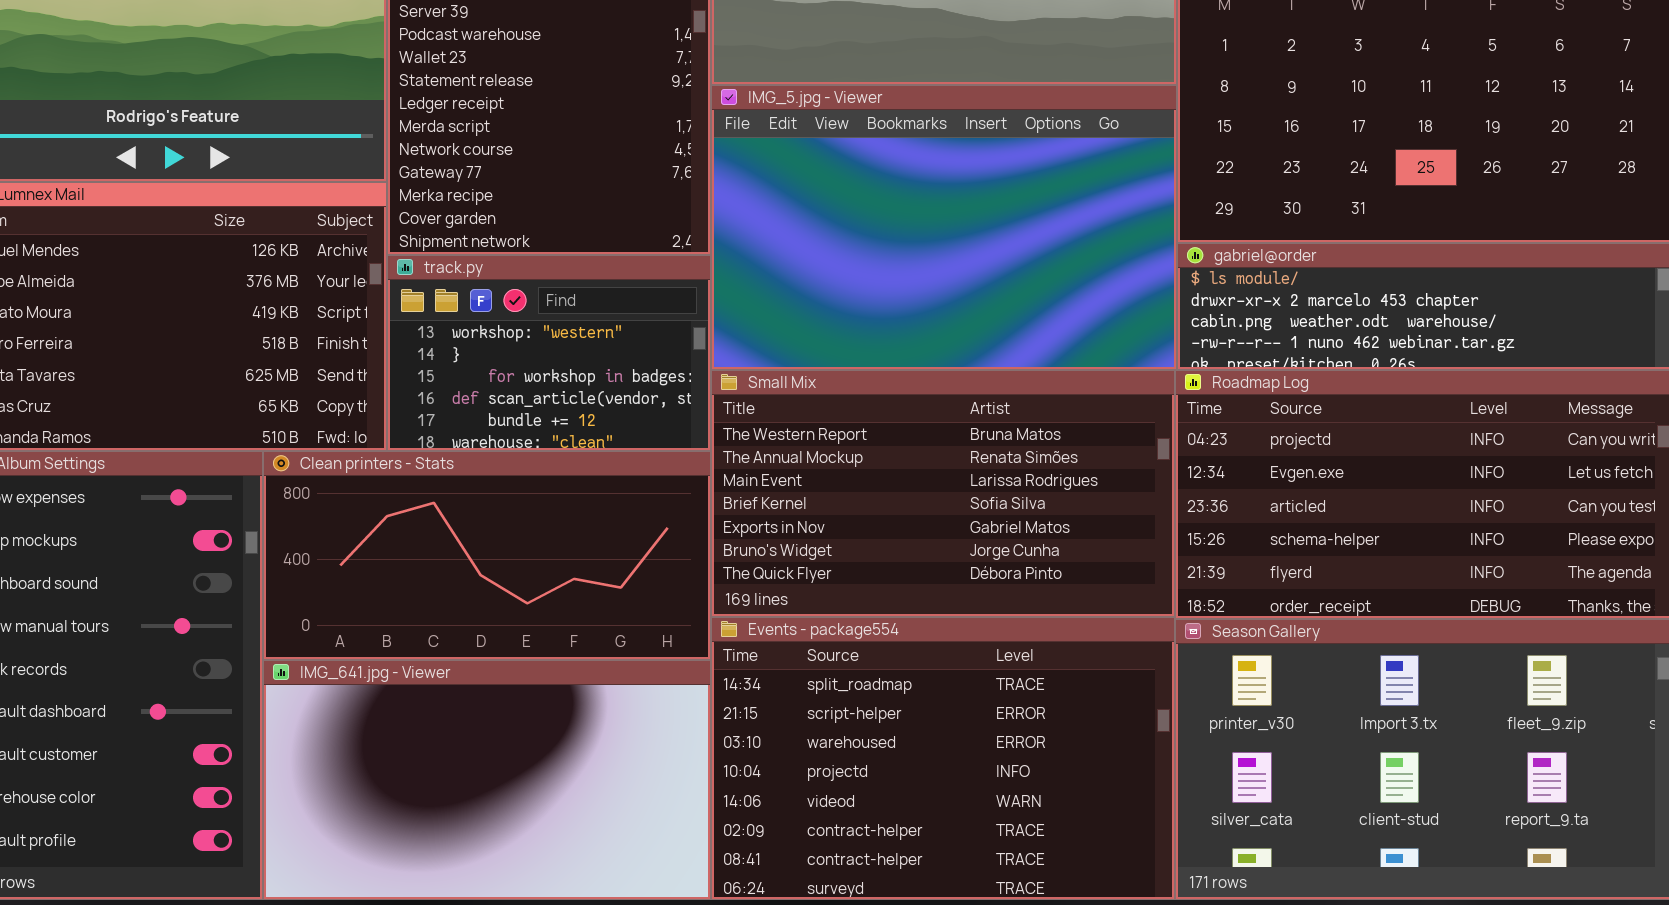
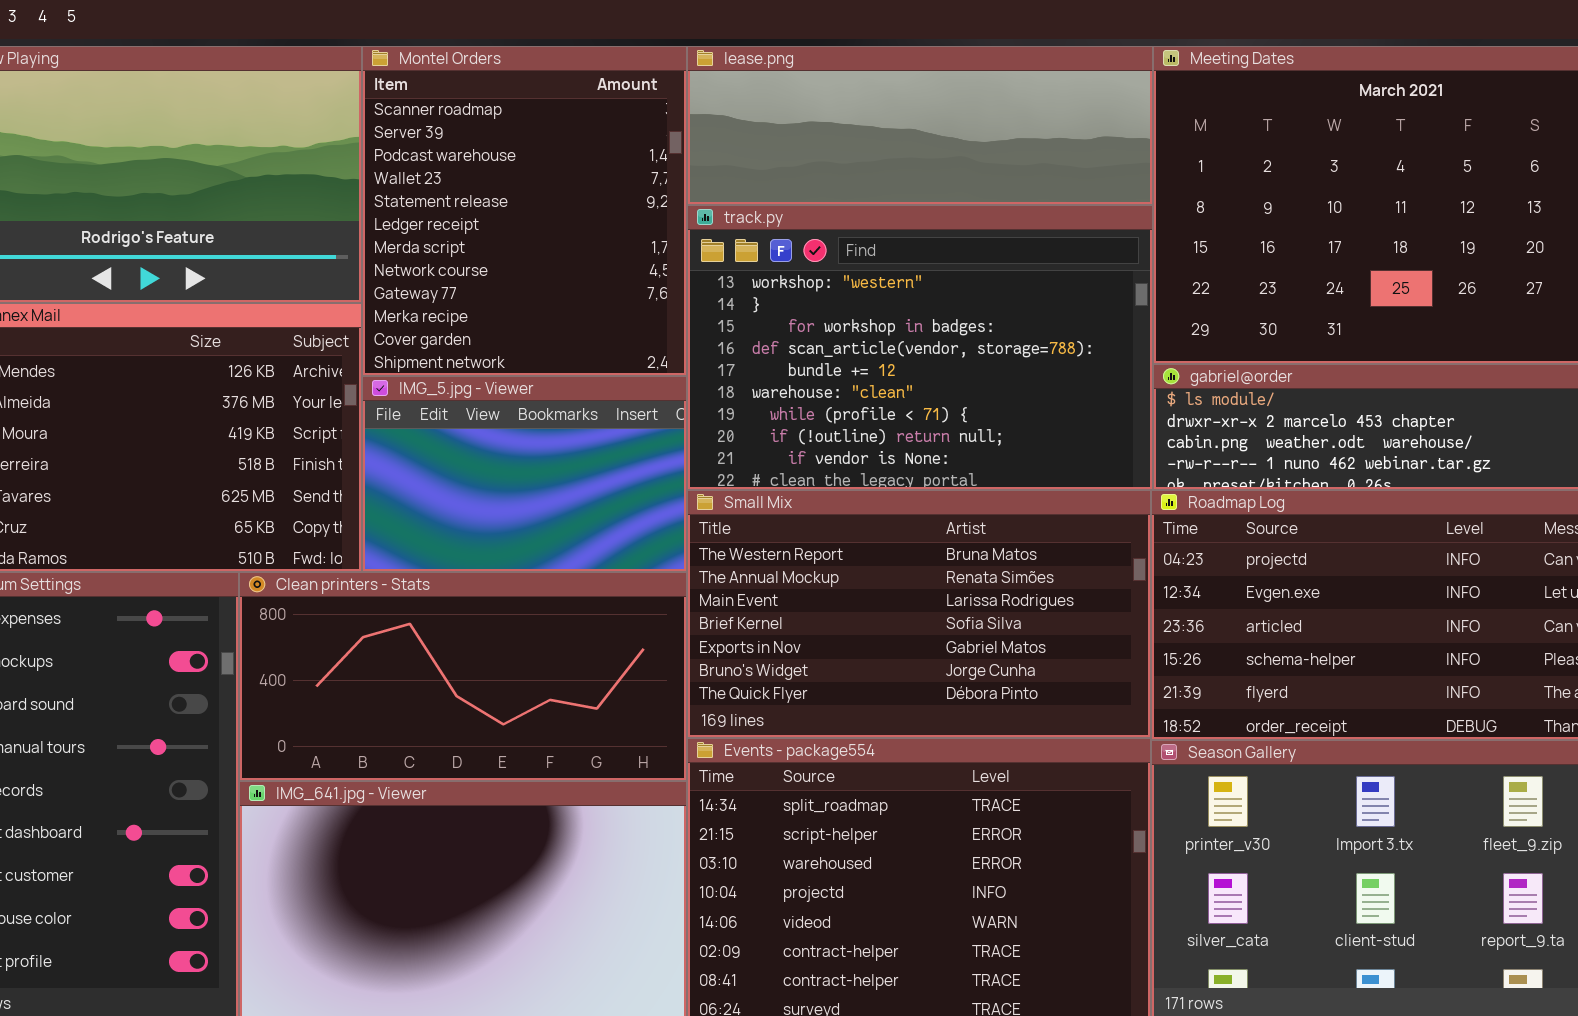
IMG_5.jpg - Viewer: [711,85,1177,370] -> [362,376,687,572], moved, resized
track.py: [387,255,711,451] -> [687,205,1153,490], moved, resized

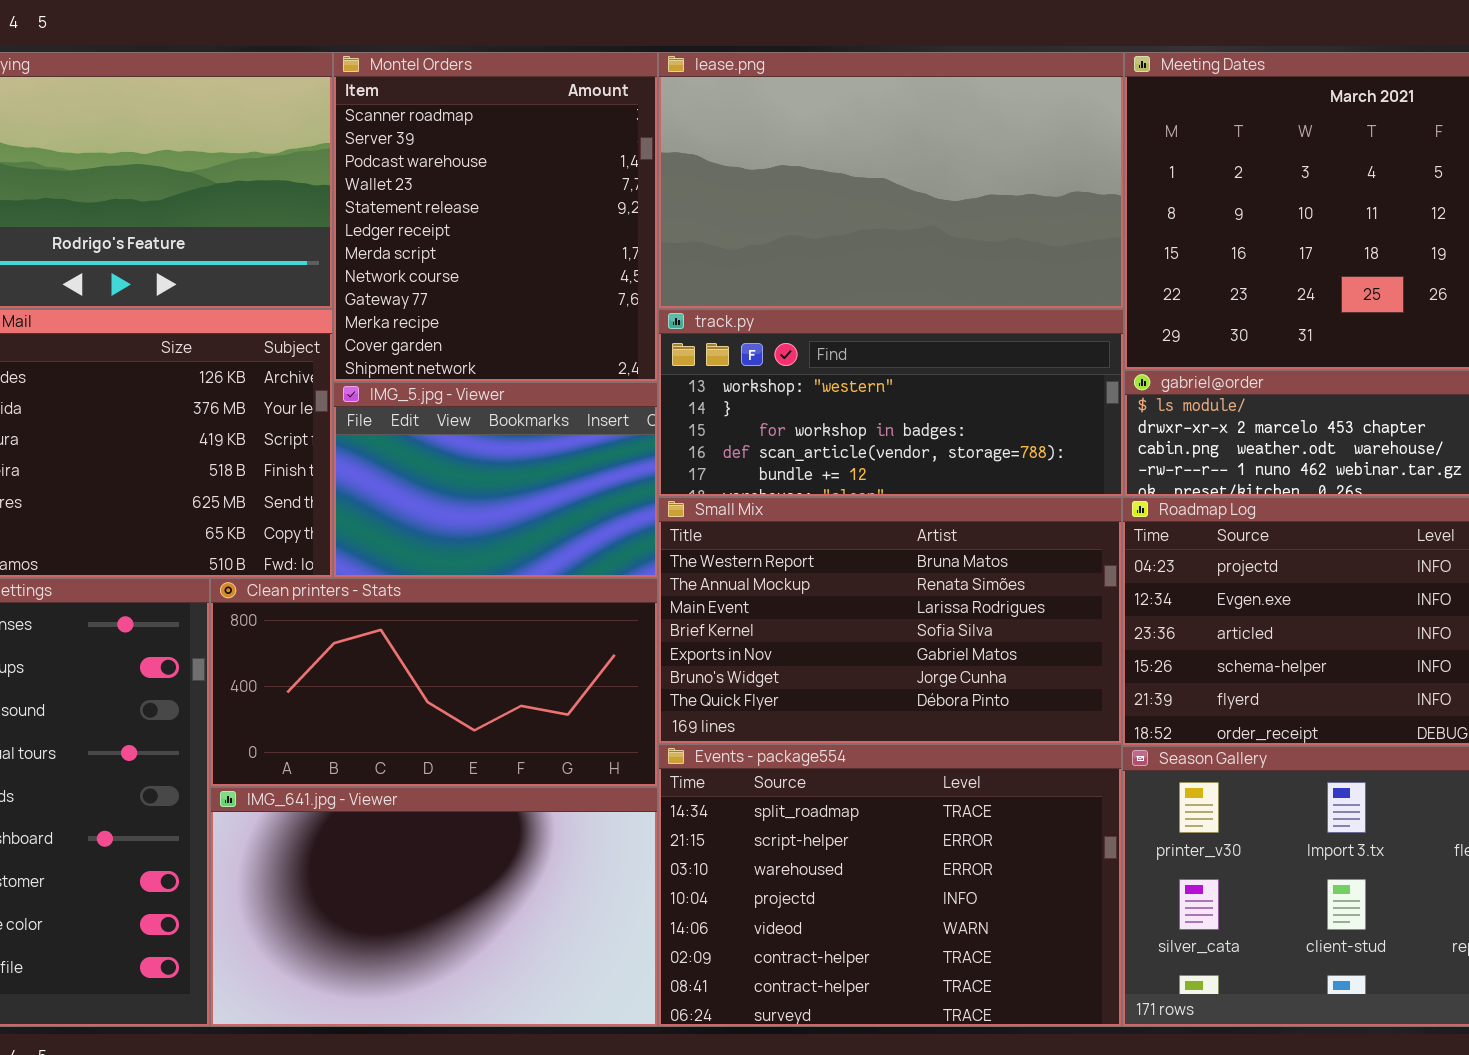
lease.png: [687,46,1153,205] -> [658,52,1124,309], resized
track.py: [687,205,1153,490] -> [658,309,1124,497], resized

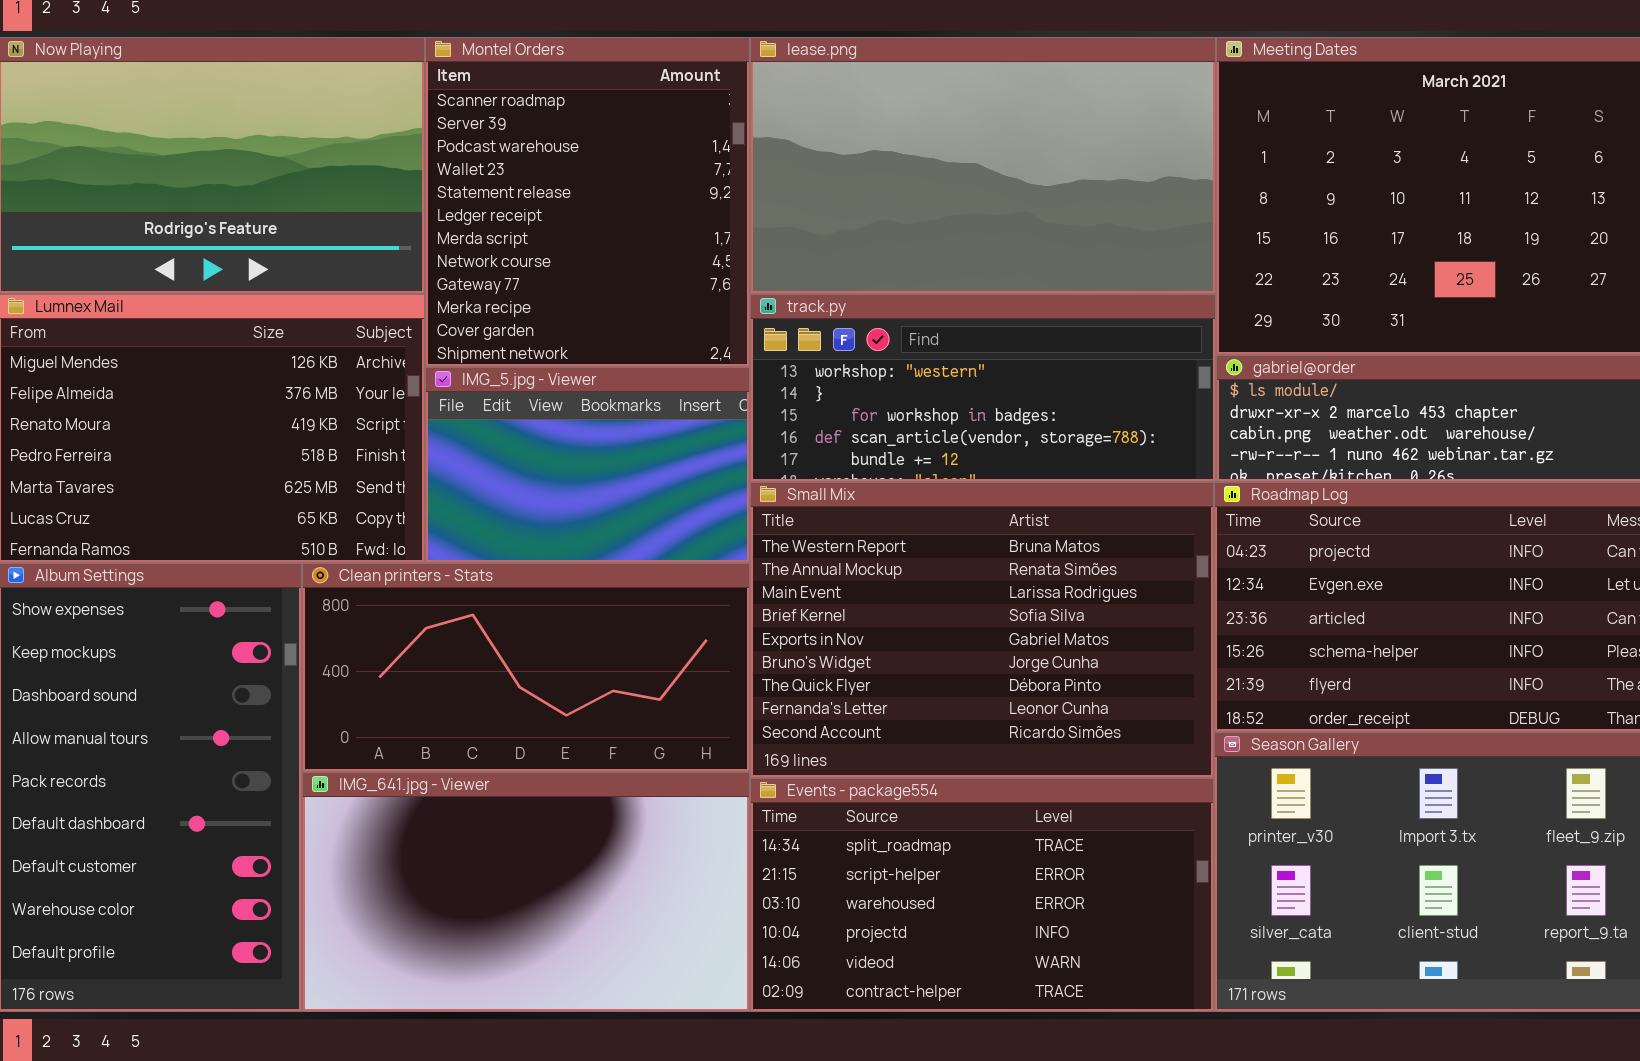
Small Mix: [658,497,1122,744] -> [750,482,1214,778], resized
Events - package554: [658,744,1122,1027] -> [750,778,1214,1012], resized

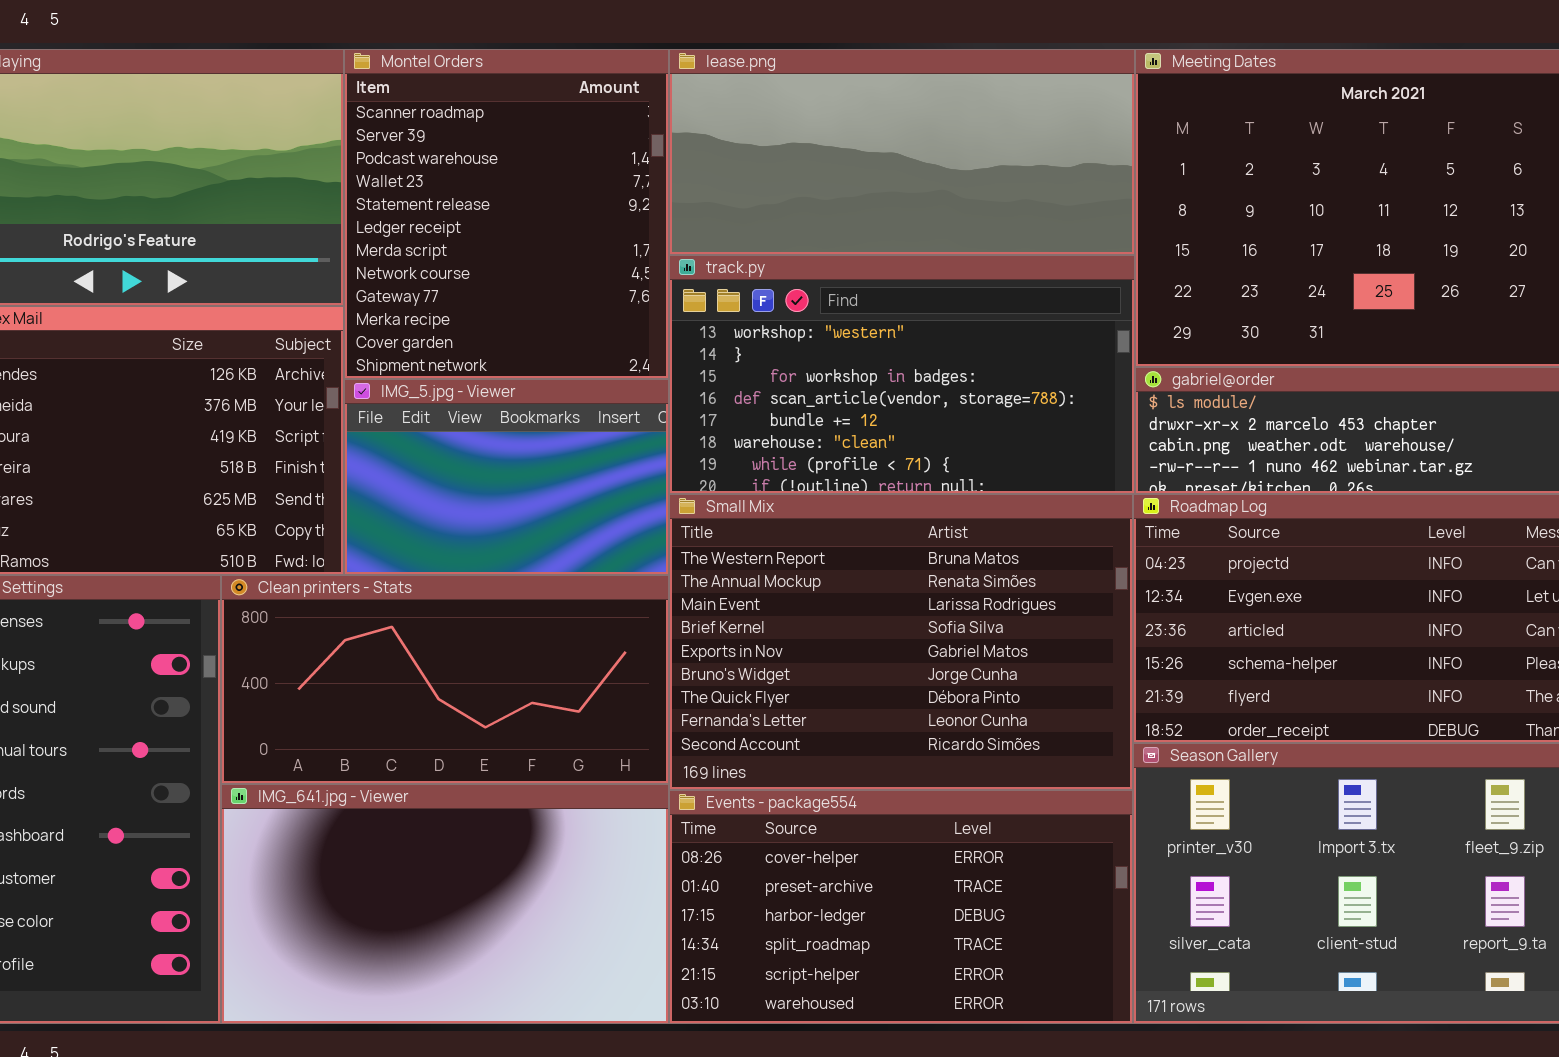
lease.png: [750,37,1216,294] -> [669,49,1135,255], resized
track.py: [750,294,1216,482] -> [669,255,1135,494], resized
Events - package554: [750,778,1214,1012] -> [669,790,1133,1024], scrolled up 3 rows

